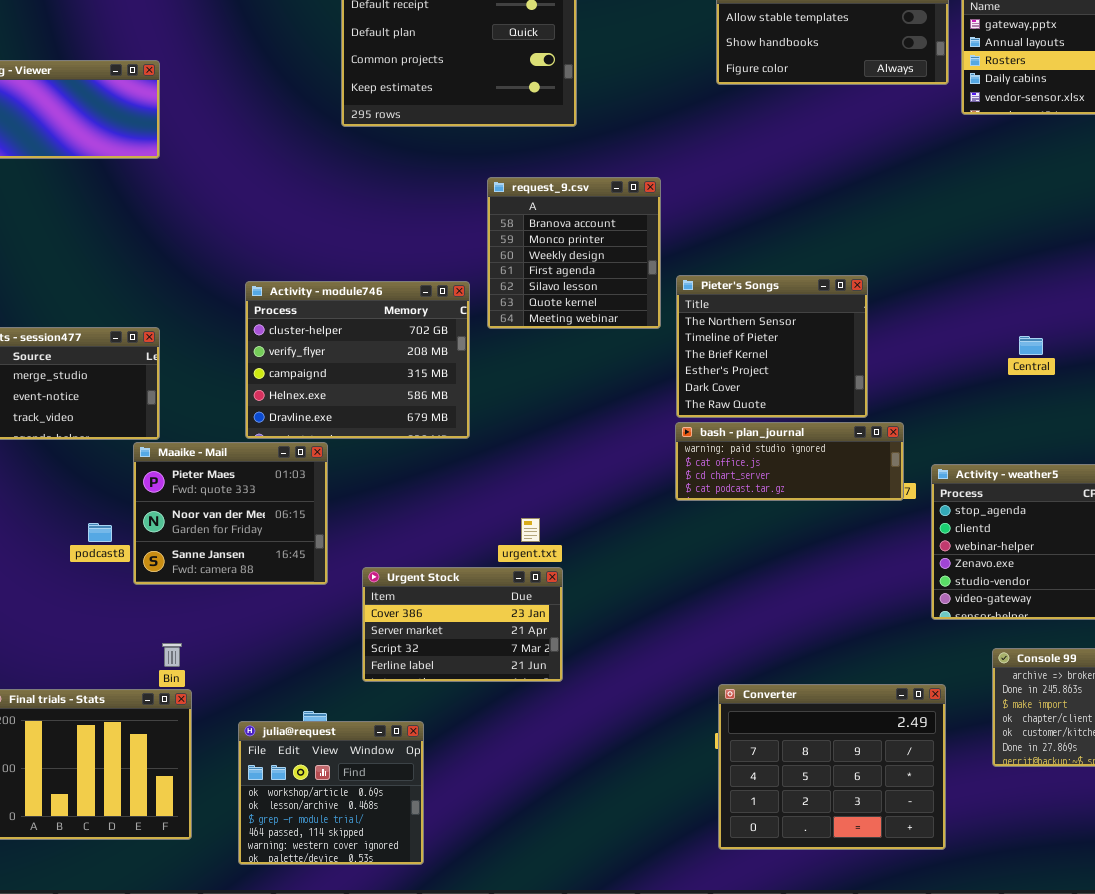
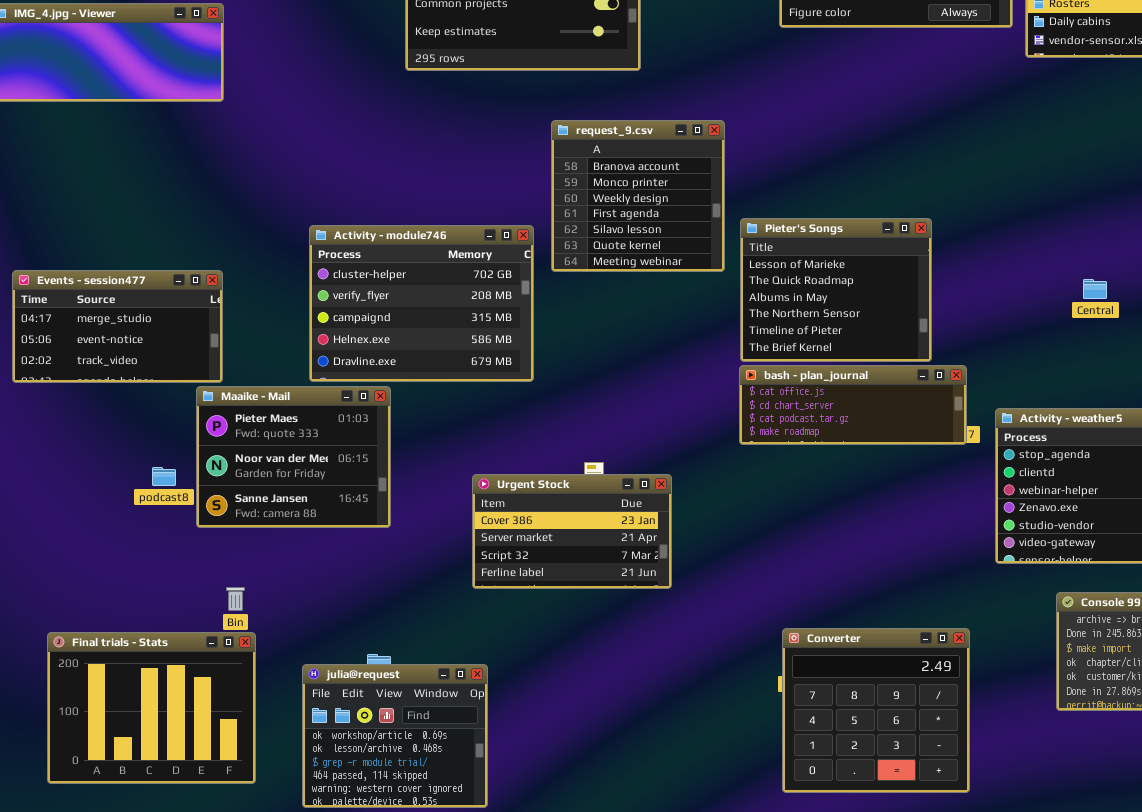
Pieter's Songs: [676,275,868,418] -> [740,218,932,362], scrolled up 3 rows
bash - plan_journal: [675,422,904,501] -> [739,365,967,445], scrolled down 1 row
Urgent Stock: [362,567,563,682] -> [472,474,672,589], moved
Converter: [718,684,946,850] -> [782,628,970,793], resized

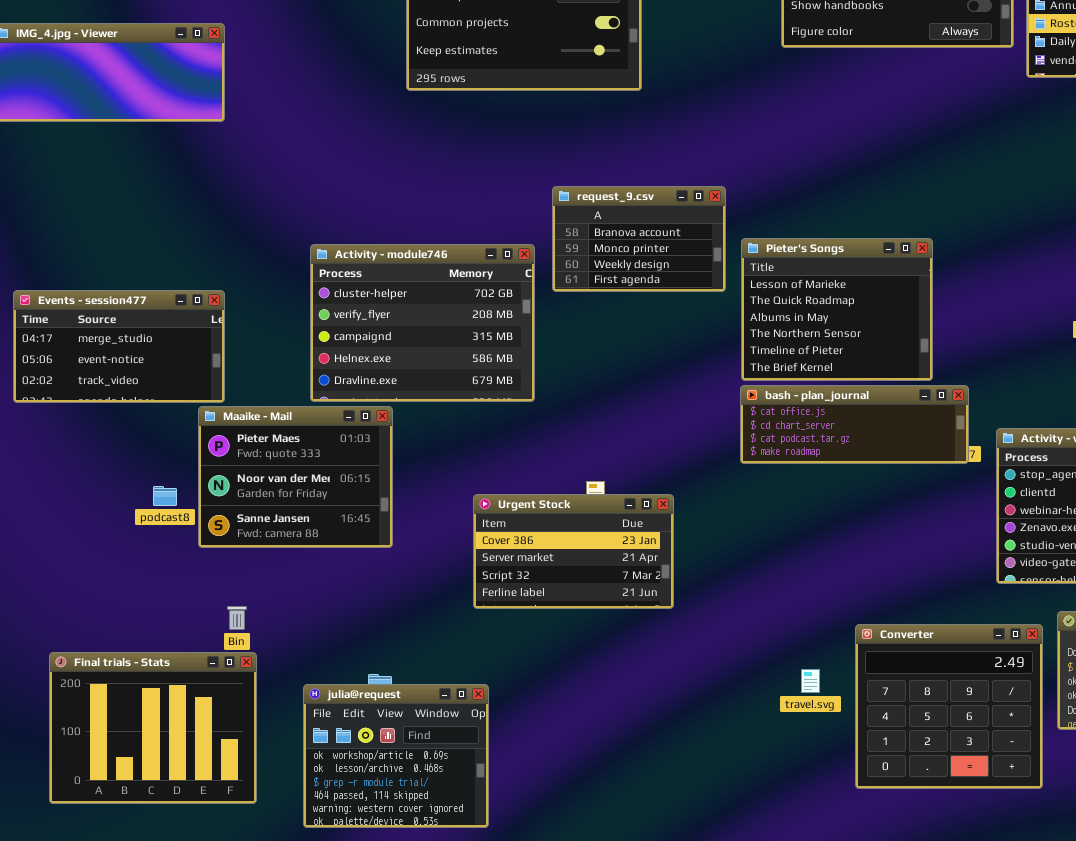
request_9.csv: [551,120,725,272] -> [552,186,726,292], resized
Converter: [782,628,970,793] -> [855,624,1043,789], moved

